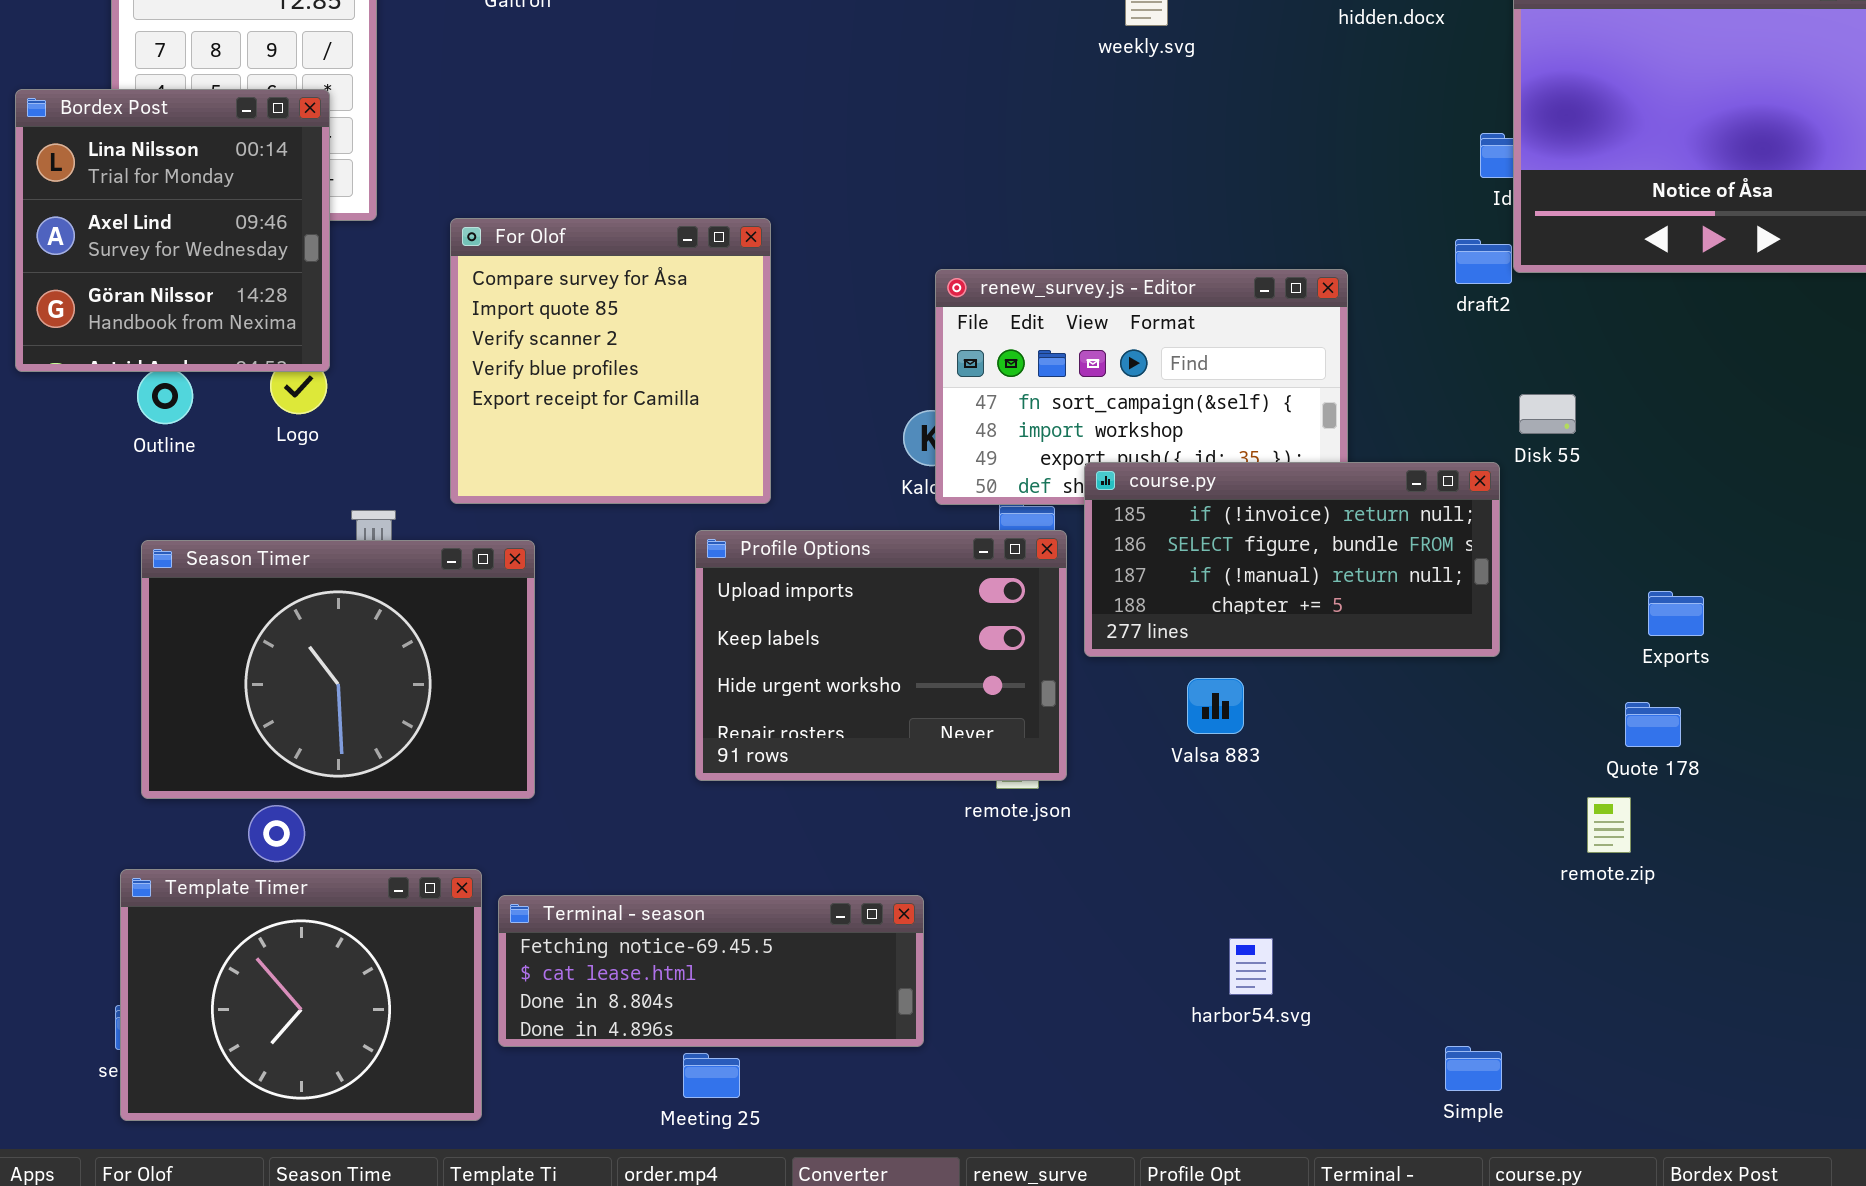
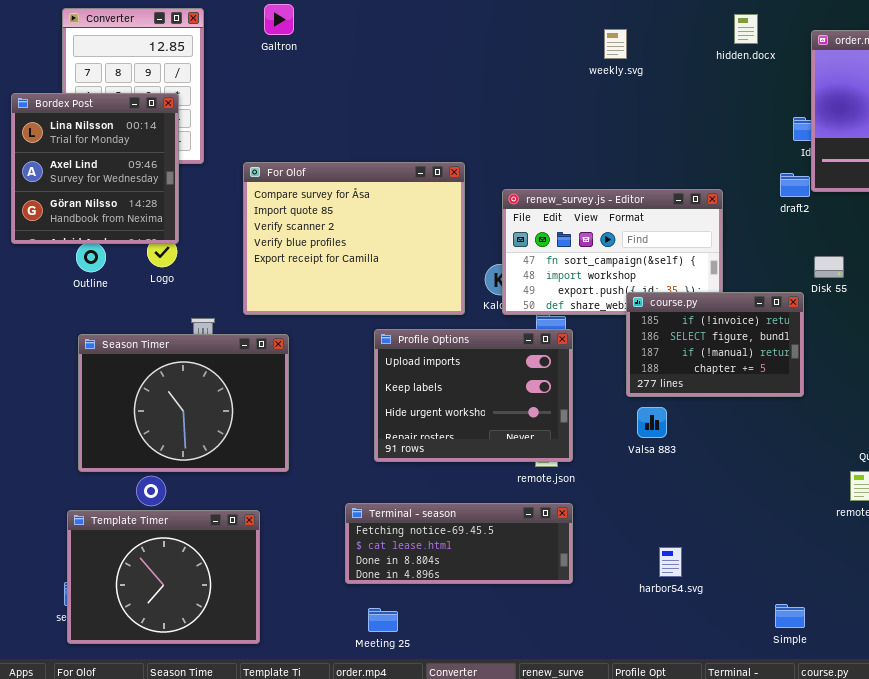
For Olof: [450,218,771,504] -> [243,162,465,315], resized
course.py: [1084,462,1500,657] -> [626,292,804,397], resized
Terminal - season: [498,895,924,1047] -> [345,503,573,584], moved

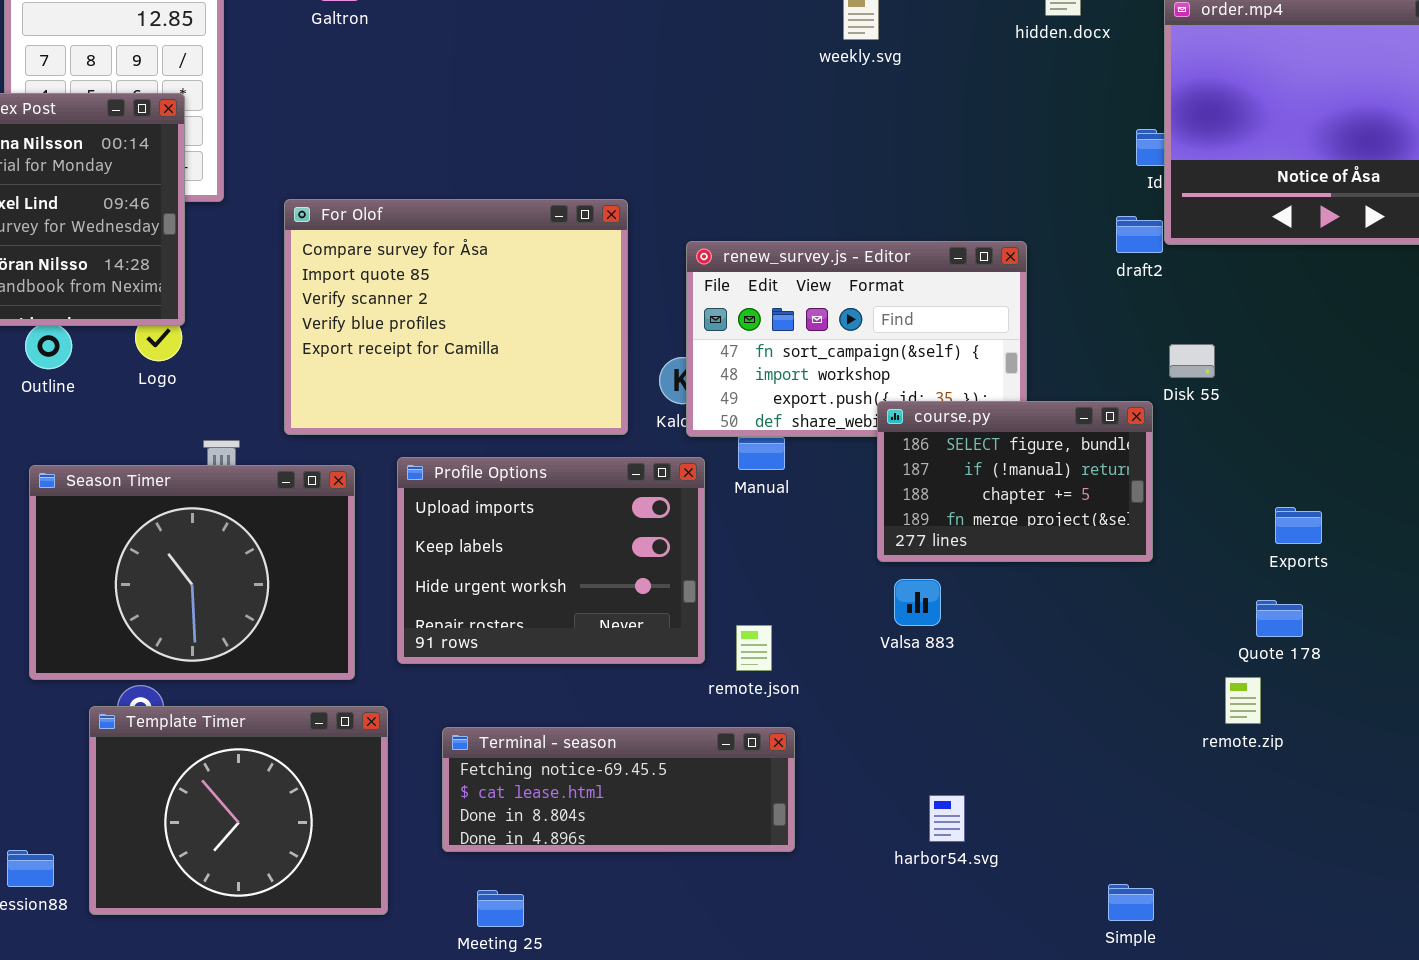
course.py: [626,292,804,397] -> [877,401,1153,562], scrolled down 1 row
Profile Options: [374,329,573,462] -> [397,457,705,664], moved
Template Timer: [67,510,260,644] -> [89,706,388,915], moved

